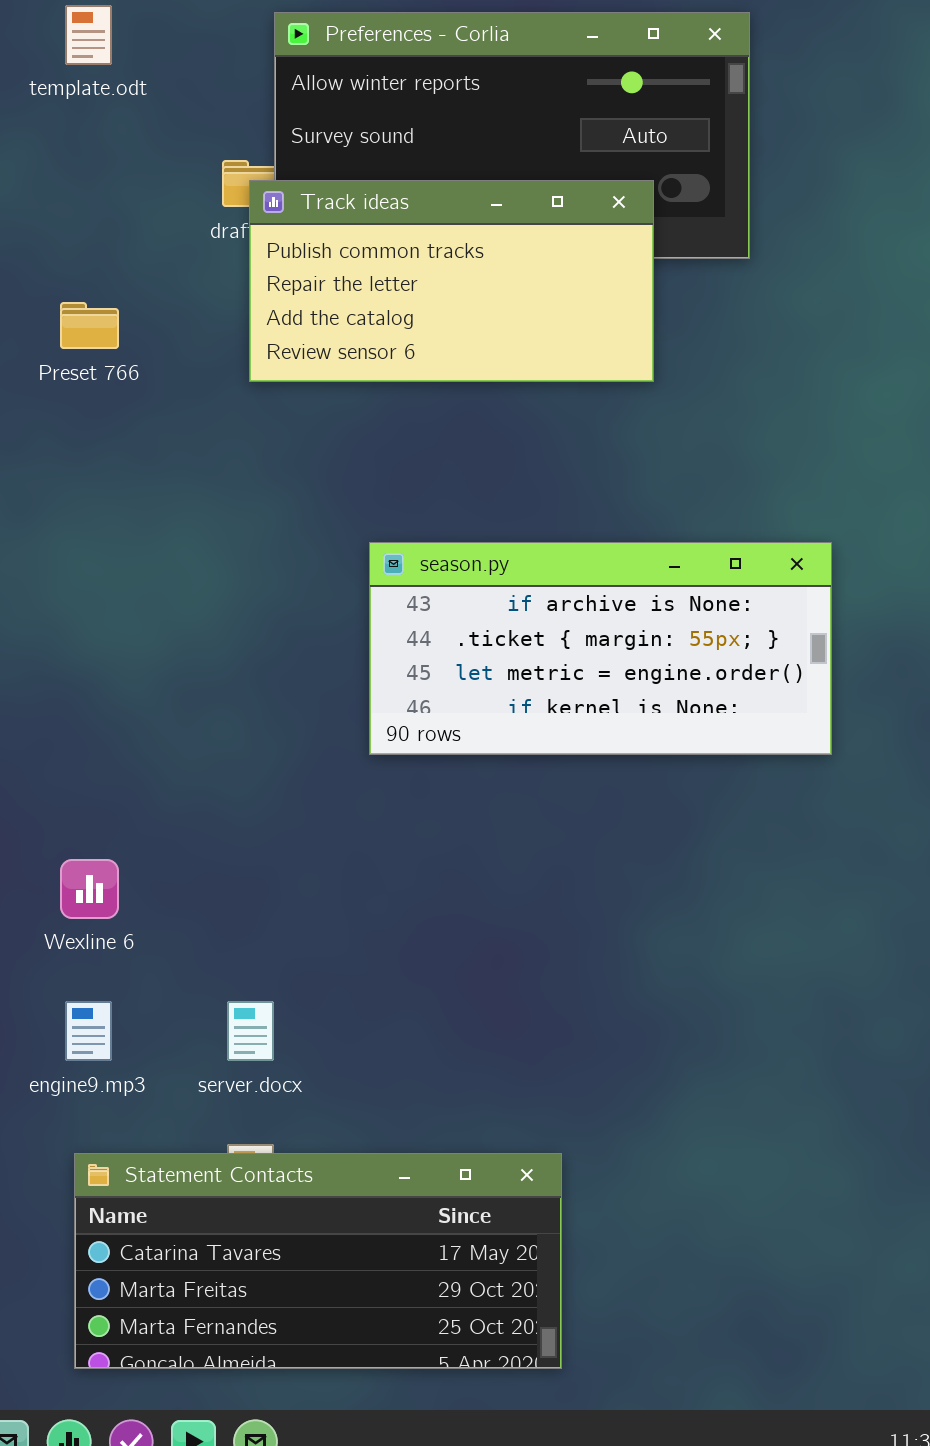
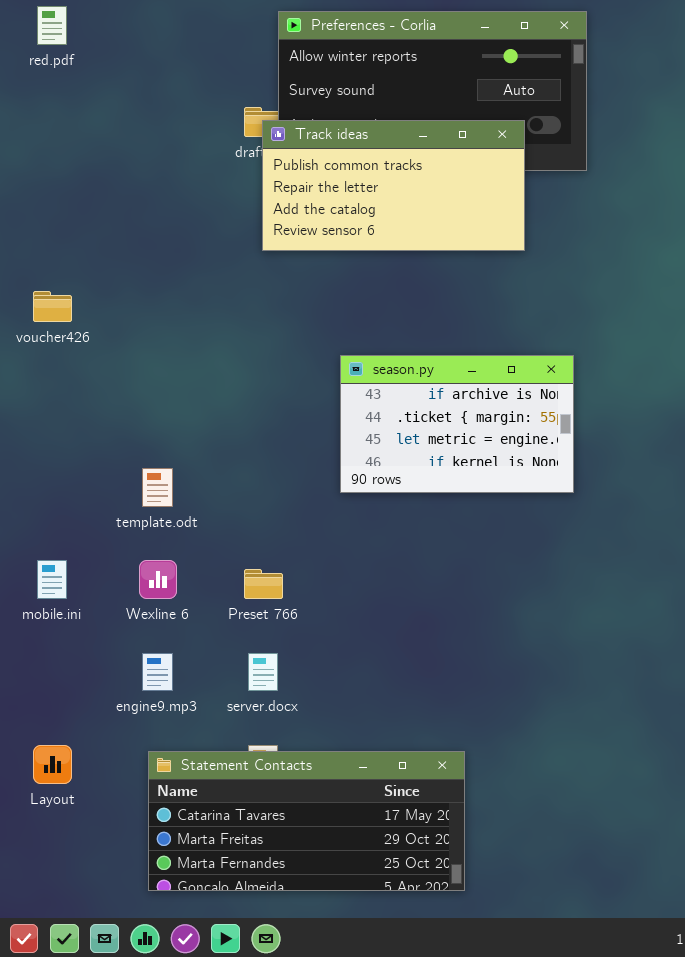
template.odt: [65,5,112,65] -> [142,468,173,507], moved
Preset 766: [60,302,119,349] -> [244,569,283,599], moved
season.py: [369,542,832,755] -> [340,355,574,493], resized

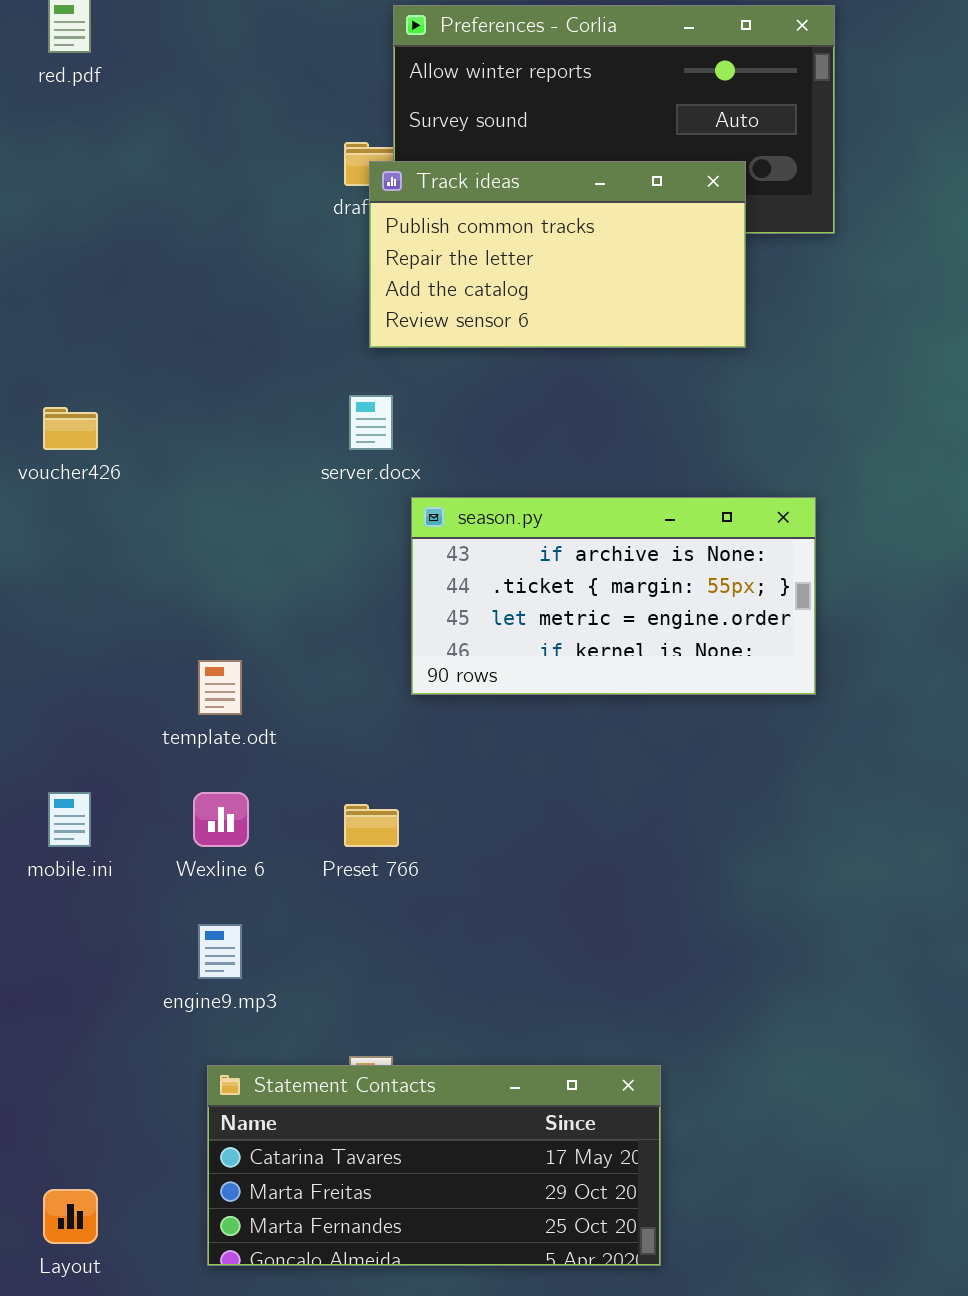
season.py: [340,355,574,493] -> [411,497,816,695], resized
server.docx: [248,653,278,691] -> [349,395,393,450], moved
Layout: [33,745,72,784] -> [43,1189,98,1244], moved

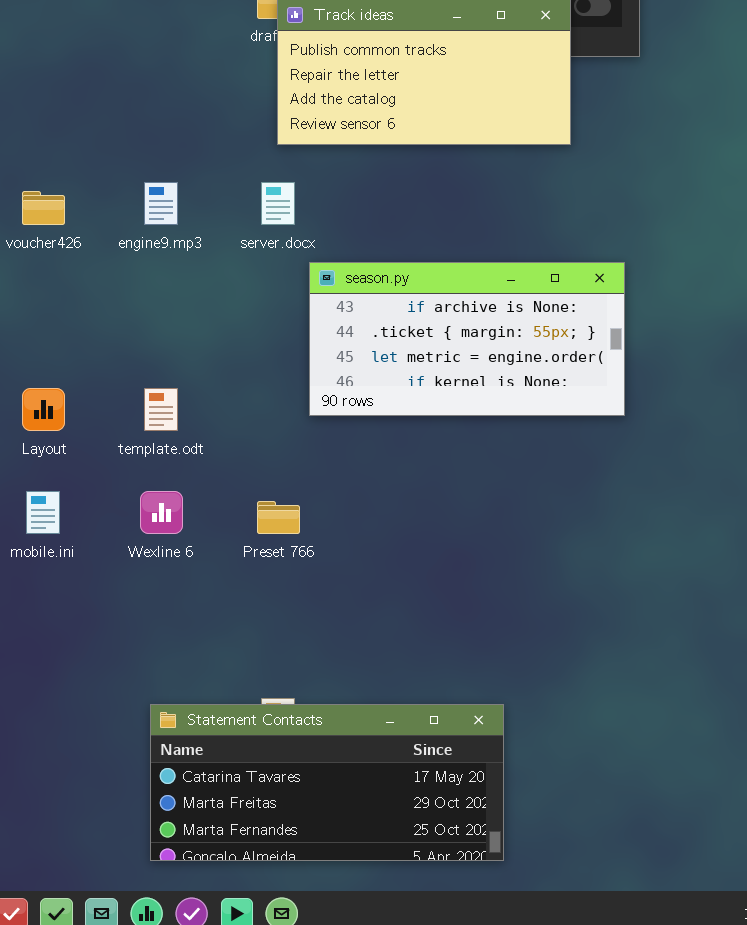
engine9.mp3: [198,924,242,979] -> [144,182,178,225], moved
Layout: [43,1189,98,1244] -> [22,388,65,431], moved

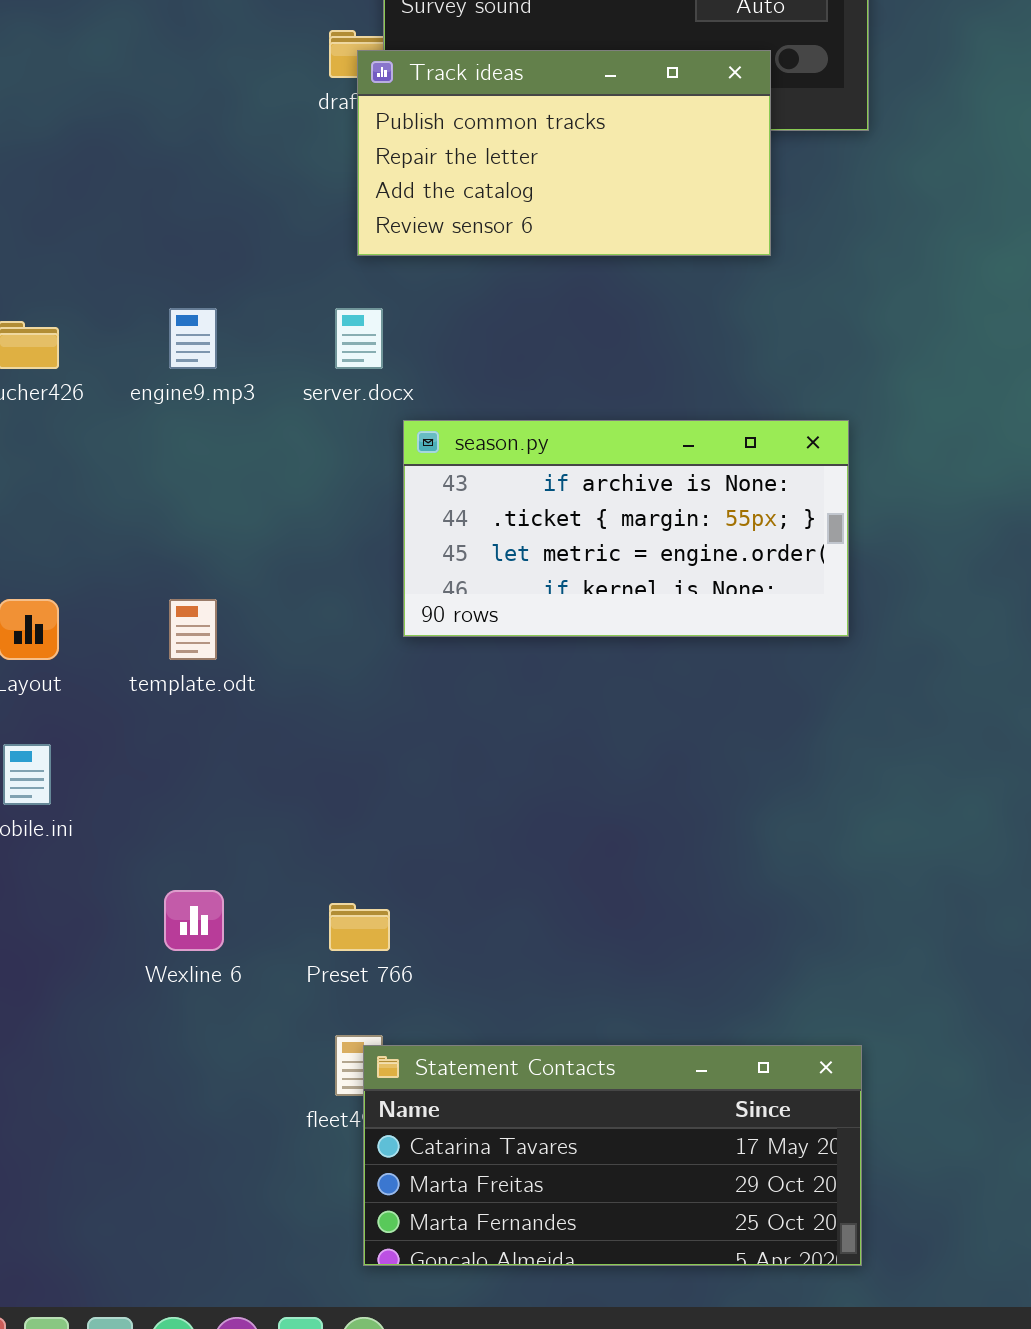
Wexline 6: [140,491,183,534] -> [164,890,224,951], moved
Preset 766: [257,501,300,534] -> [329,903,390,951], moved
Statement Contacts: [150,704,504,861] -> [363,1045,862,1266], moved

